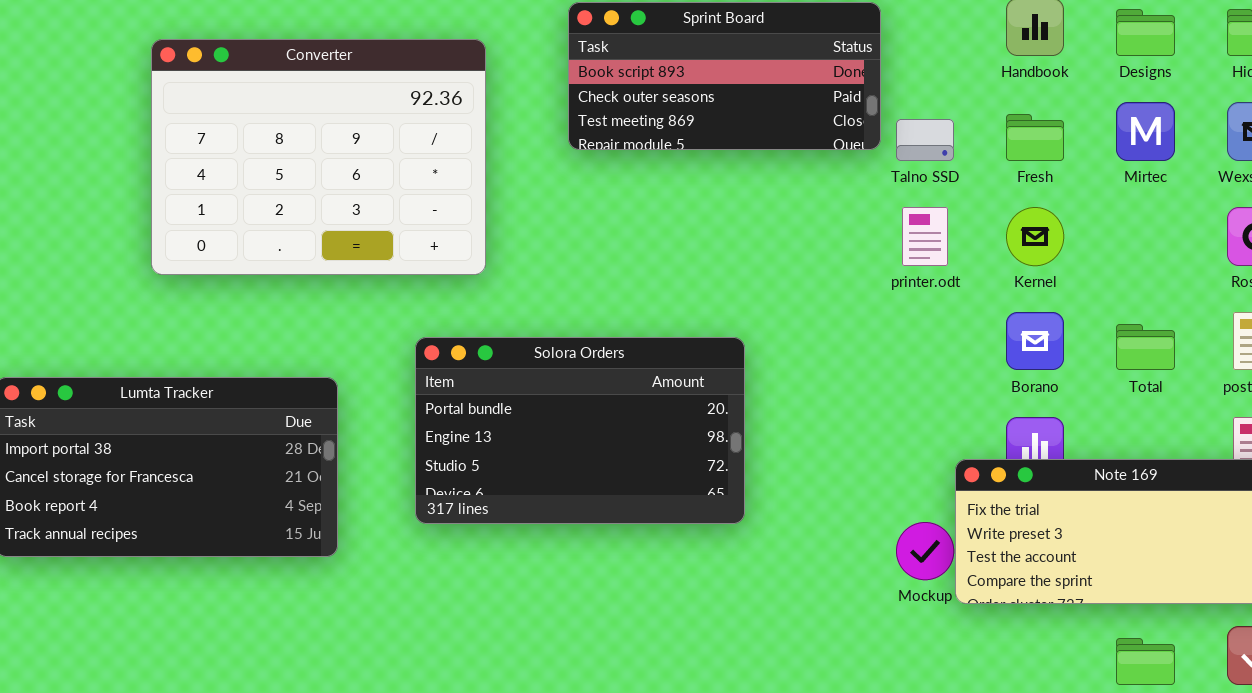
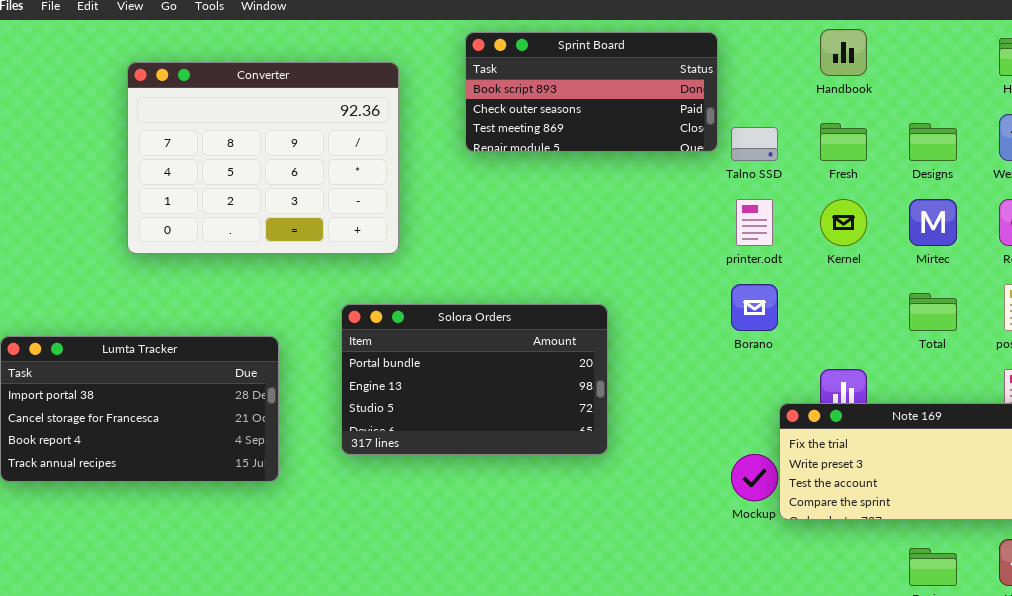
Designs: [1116,9,1175,56] -> [909,123,957,161], moved
Mirtec: [1116,102,1175,161] -> [909,199,957,246], moved
Borano: [1006,312,1064,370] -> [731,284,778,331], moved

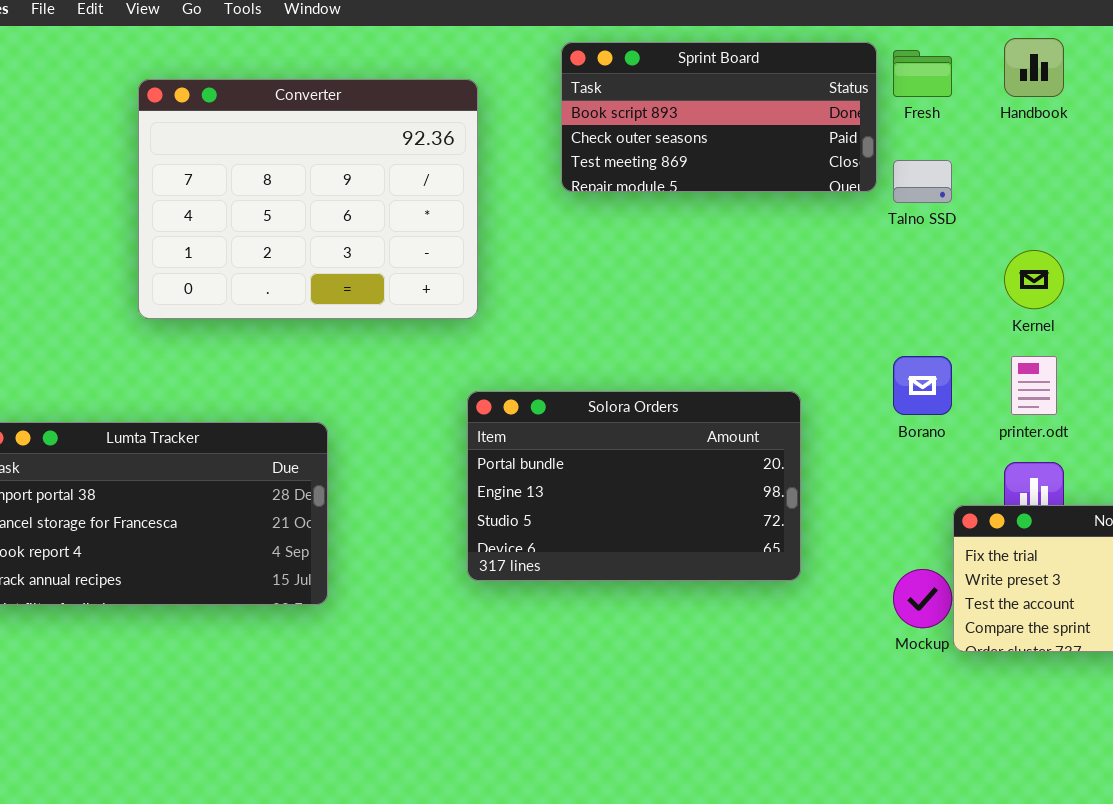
Fresh: [820,123,867,161] -> [893,50,952,97], moved
printer.odt: [736,199,773,246] -> [1011,356,1057,415], moved
Solora Orders: [341,304,608,455] -> [467,391,801,581], moved

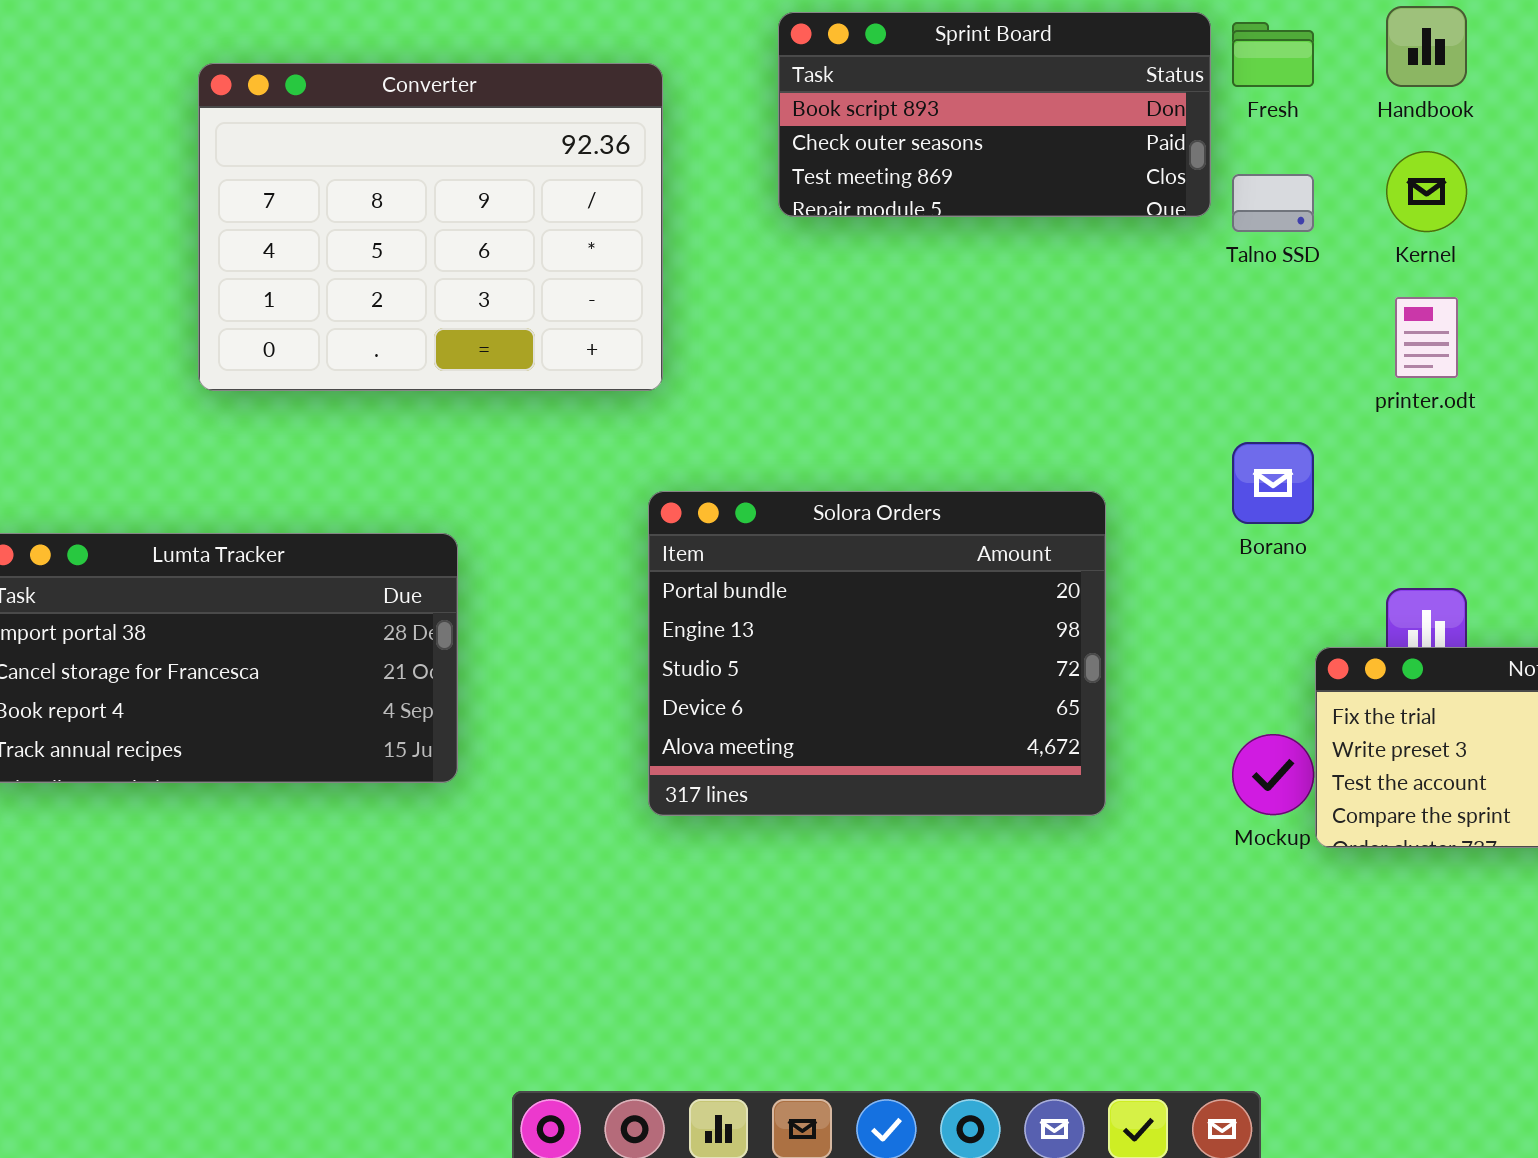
Kernel: [1004,250,1064,309] -> [1386,151,1467,232], moved
printer.odt: [1011,356,1057,415] -> [1395,297,1458,378], moved
Solora Orders: [467,391,801,581] -> [648,491,1106,816], resized

